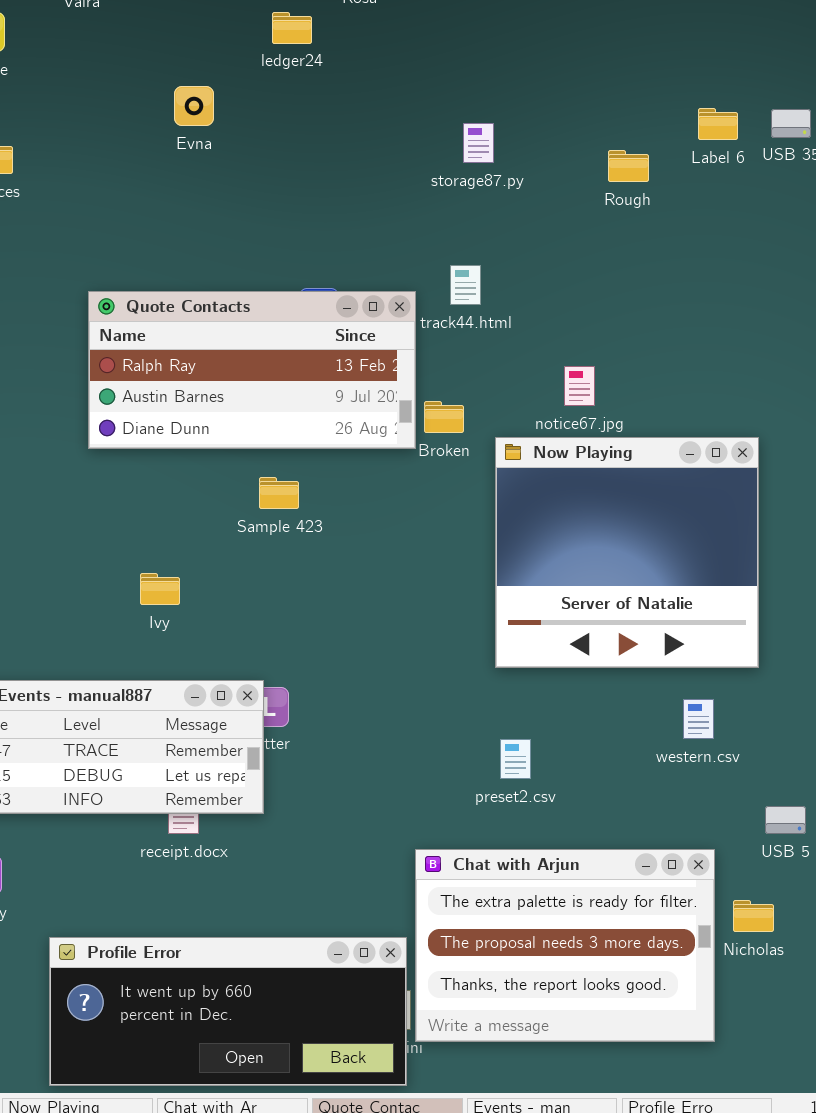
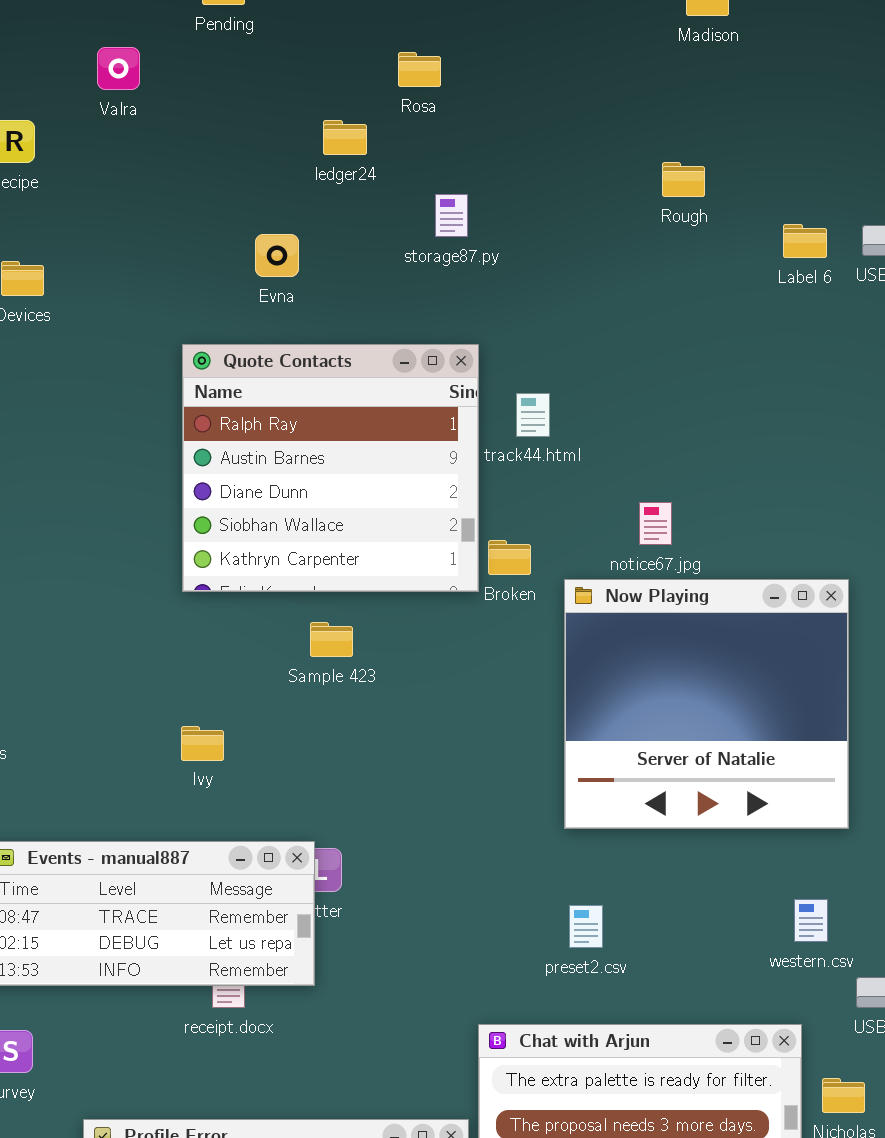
Evna: [174,86,214,126] -> [255,234,299,277], moved
storage87.py: [463,123,494,163] -> [435,194,468,237], moved
Rough: [608,150,649,182] -> [662,162,705,197], moved
Quote Contacts: [88,291,416,449] -> [182,344,479,592], resized
western.csv: [683,699,714,739] -> [794,899,828,942], moved

